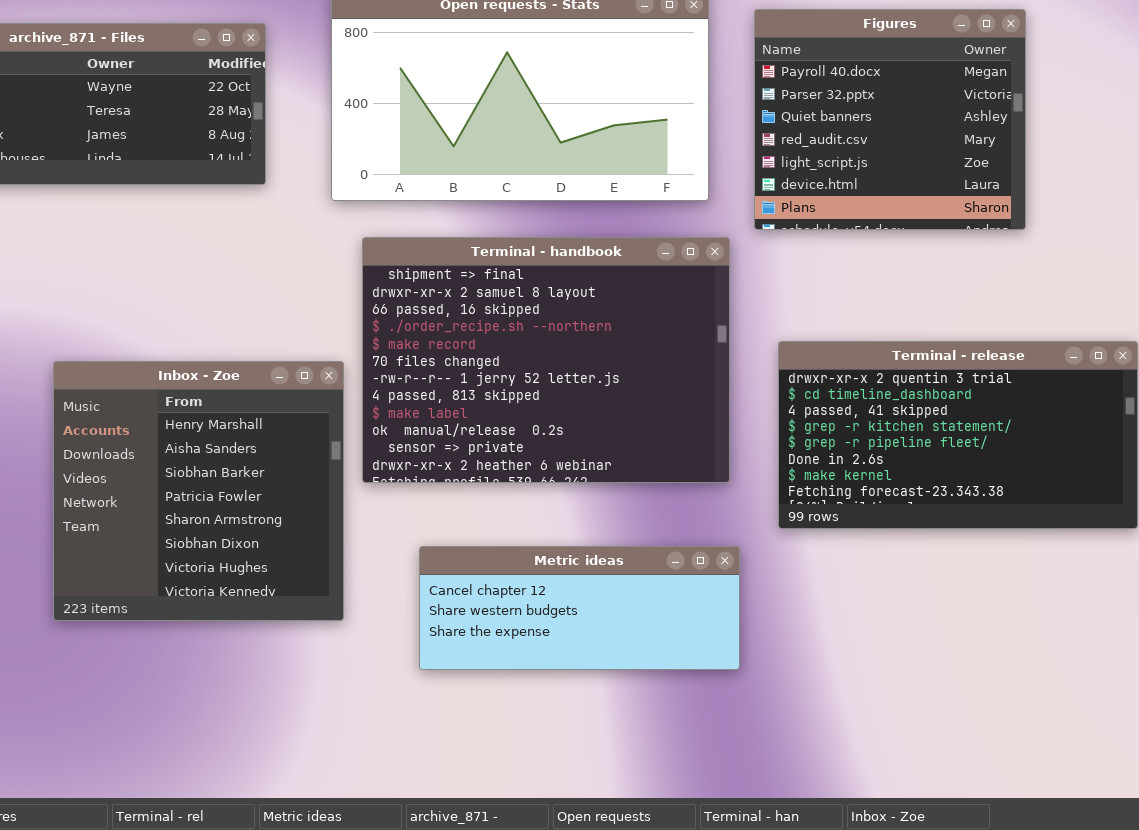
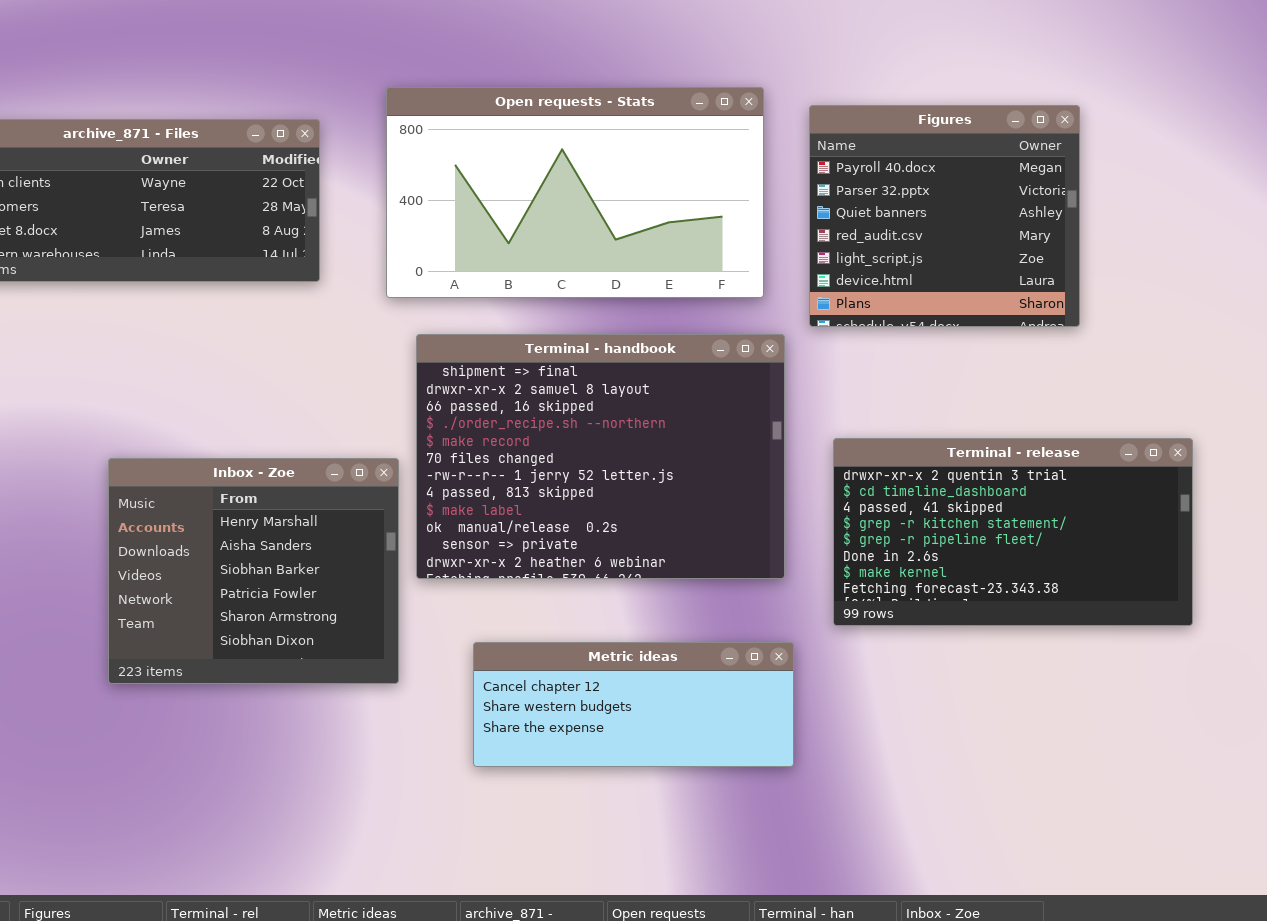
Inbox - Zoe: [53,361,344,621] -> [108,458,399,684], resized

